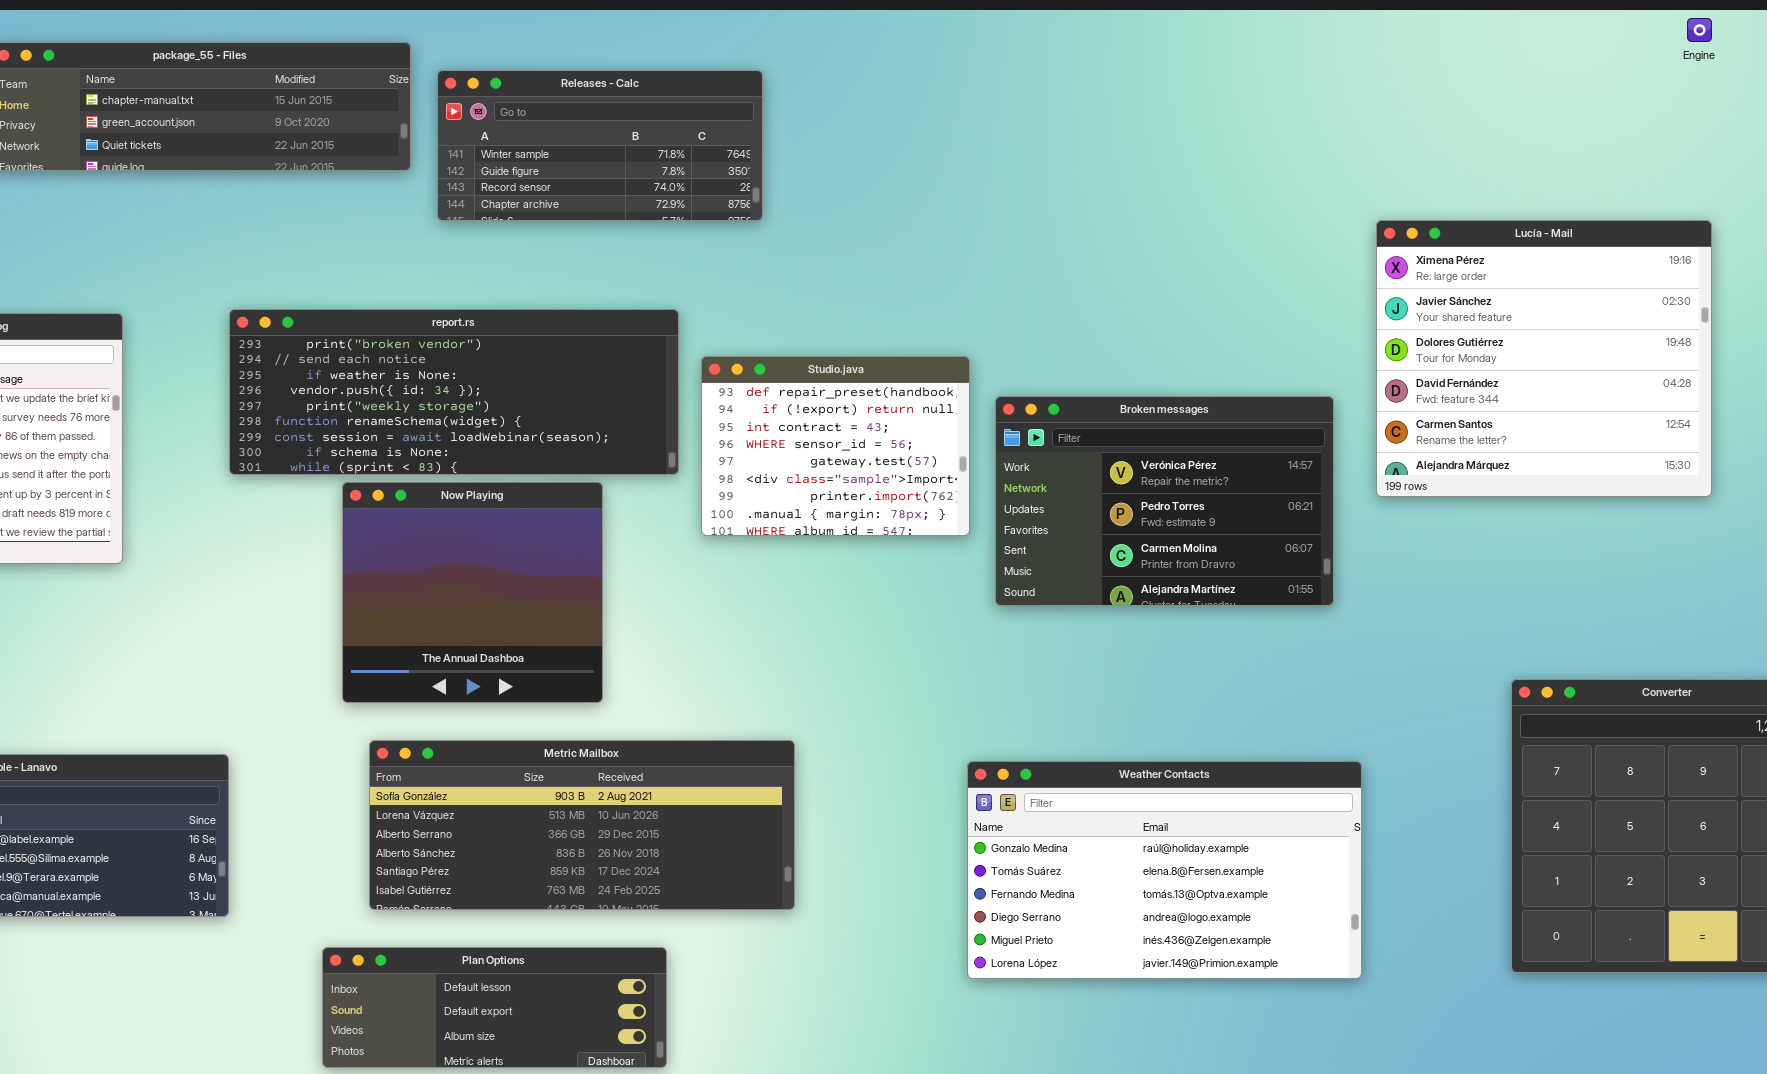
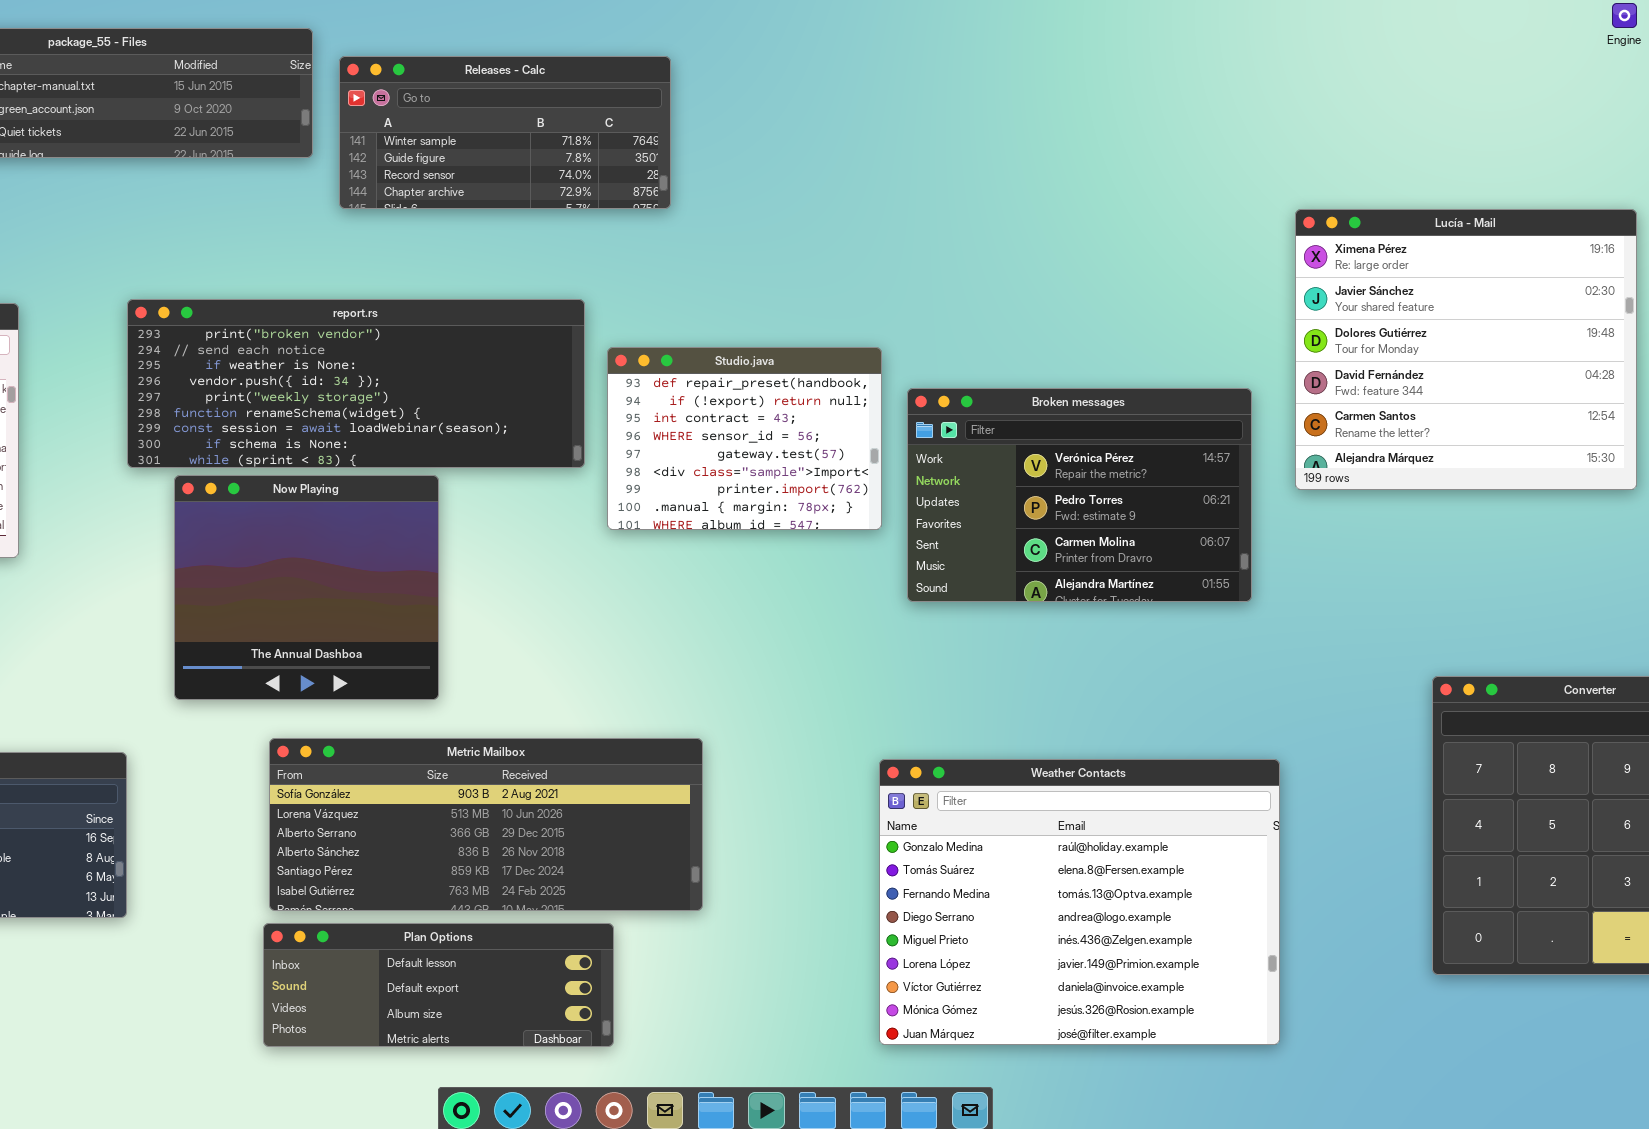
Now Playing: [342,482,603,703] -> [174,475,439,700], moved
Weather Contacts: [967,761,1362,979] -> [879,759,1280,1045], resized
Plan Options: [322,947,667,1068] -> [263,923,614,1047], moved

